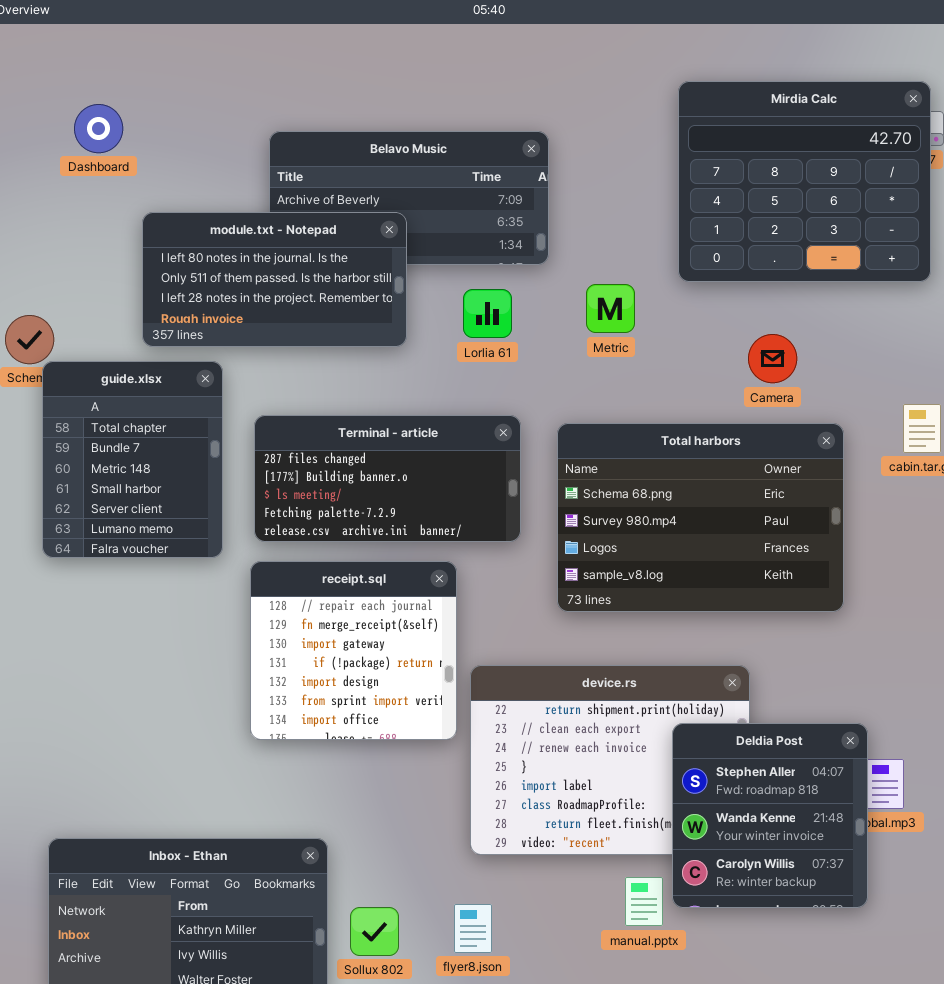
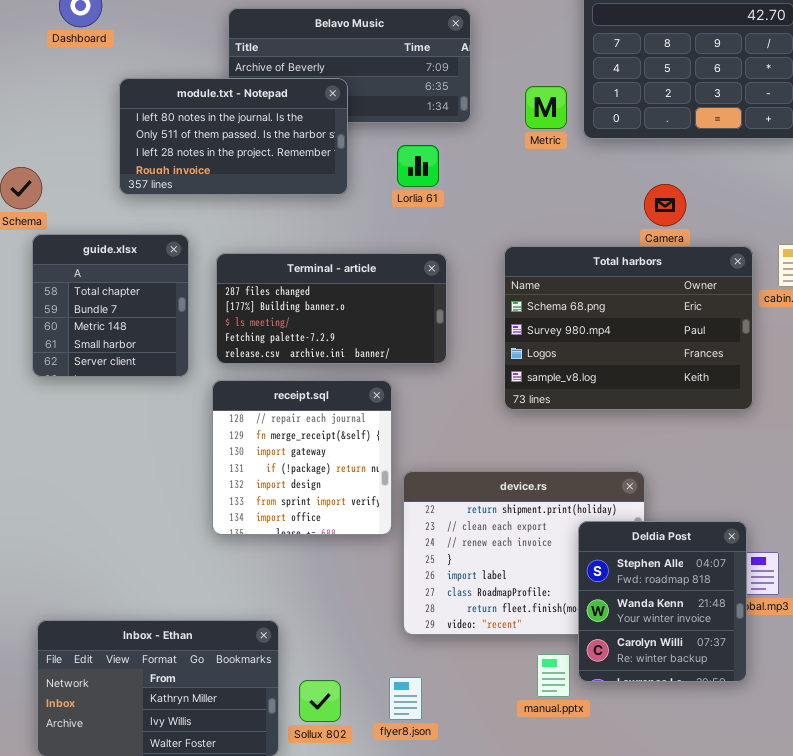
Metric: [586,284,635,333] -> [525,86,567,129], moved
guide.xlsx: [42,361,223,558] -> [32,234,189,377], resized
Total harbors: [557,423,844,612] -> [504,246,753,410], moved

